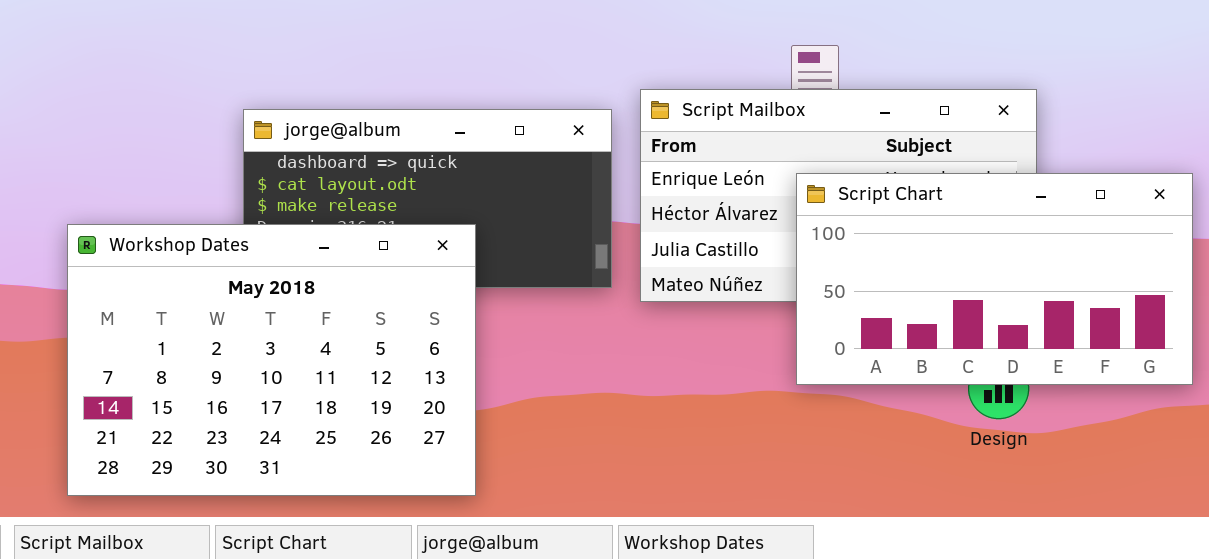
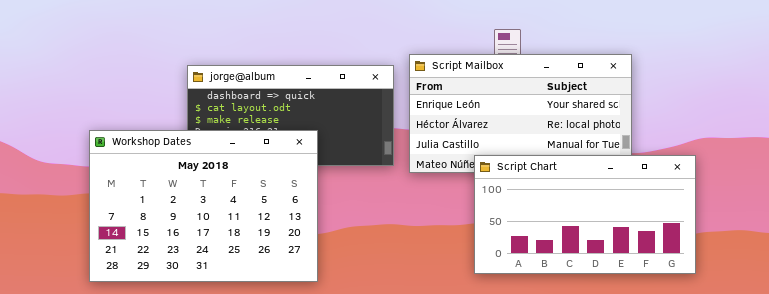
Script Chart: [796,173,1193,385] -> [474,155,696,274], moved

